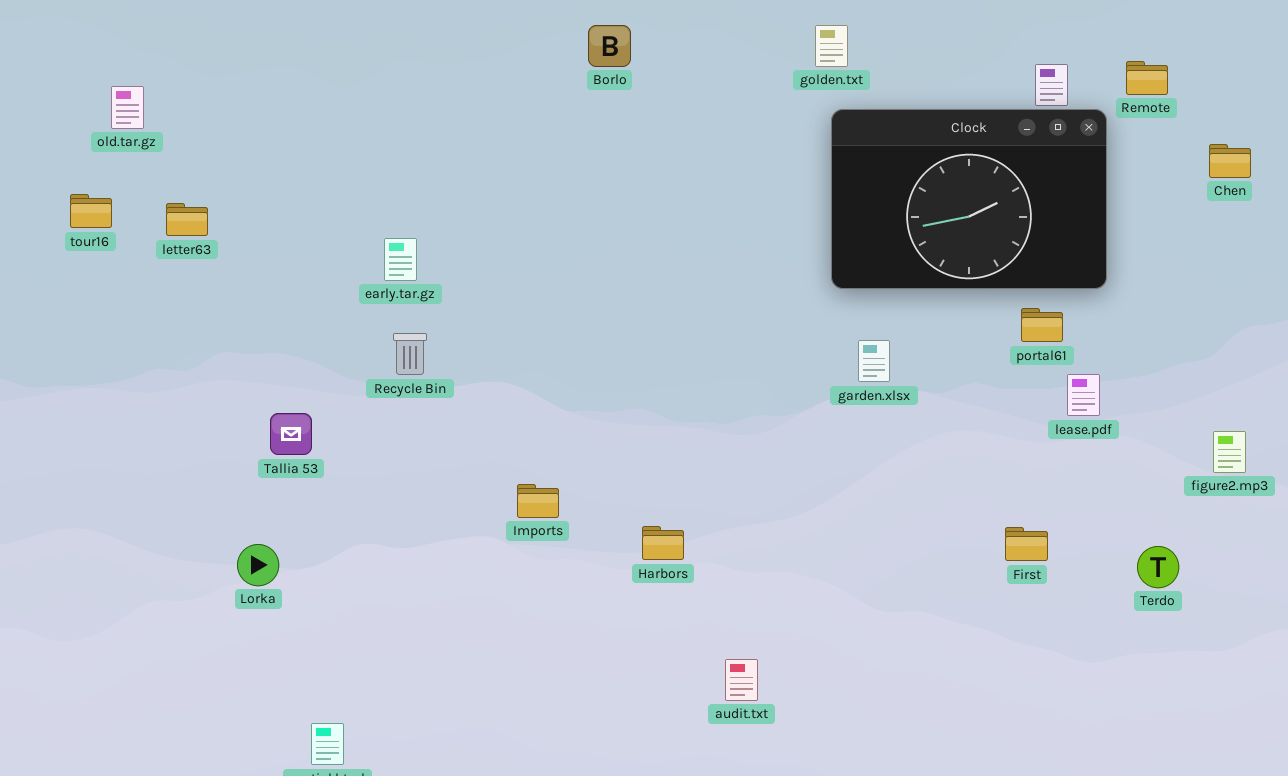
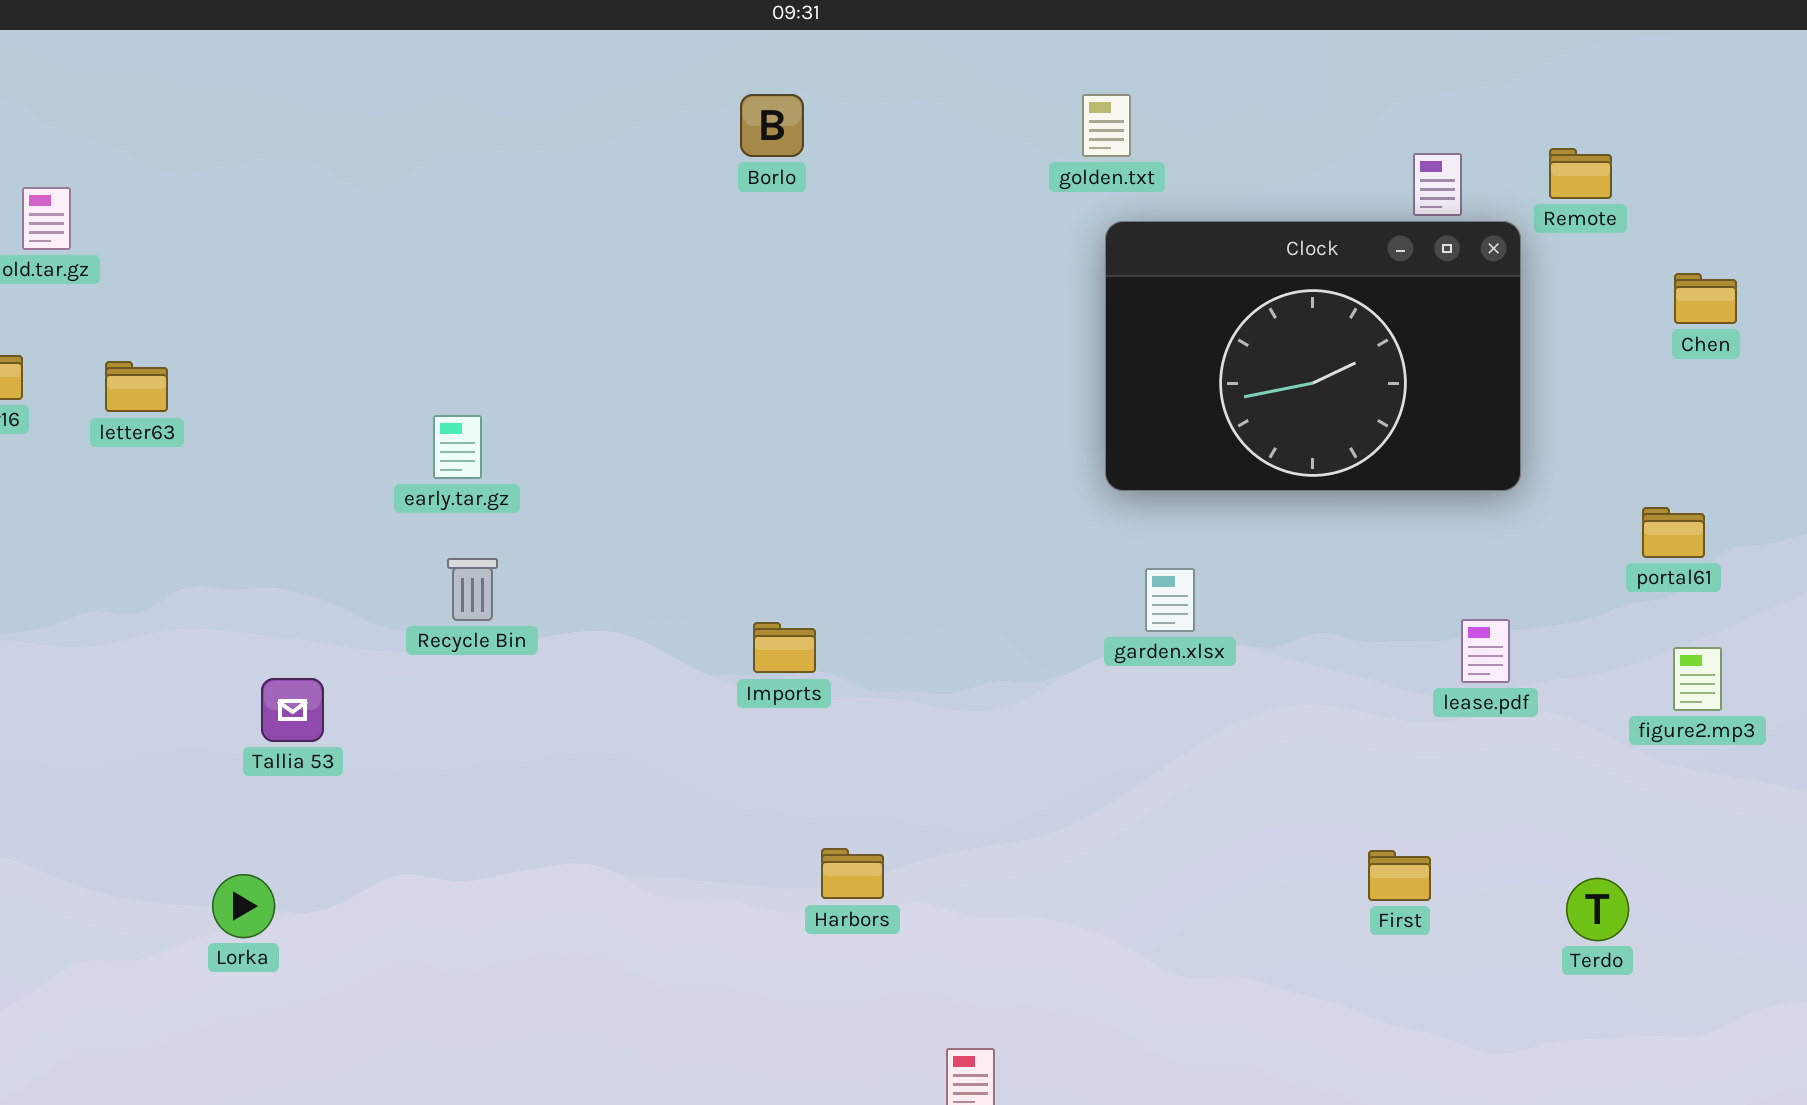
portal61: [1021,308,1063,342] -> [1642,507,1705,558], moved
figure2.mp3: [1213,431,1246,473] -> [1673,647,1722,711], moved
Imports: [517,484,559,518] -> [753,622,816,673], moved

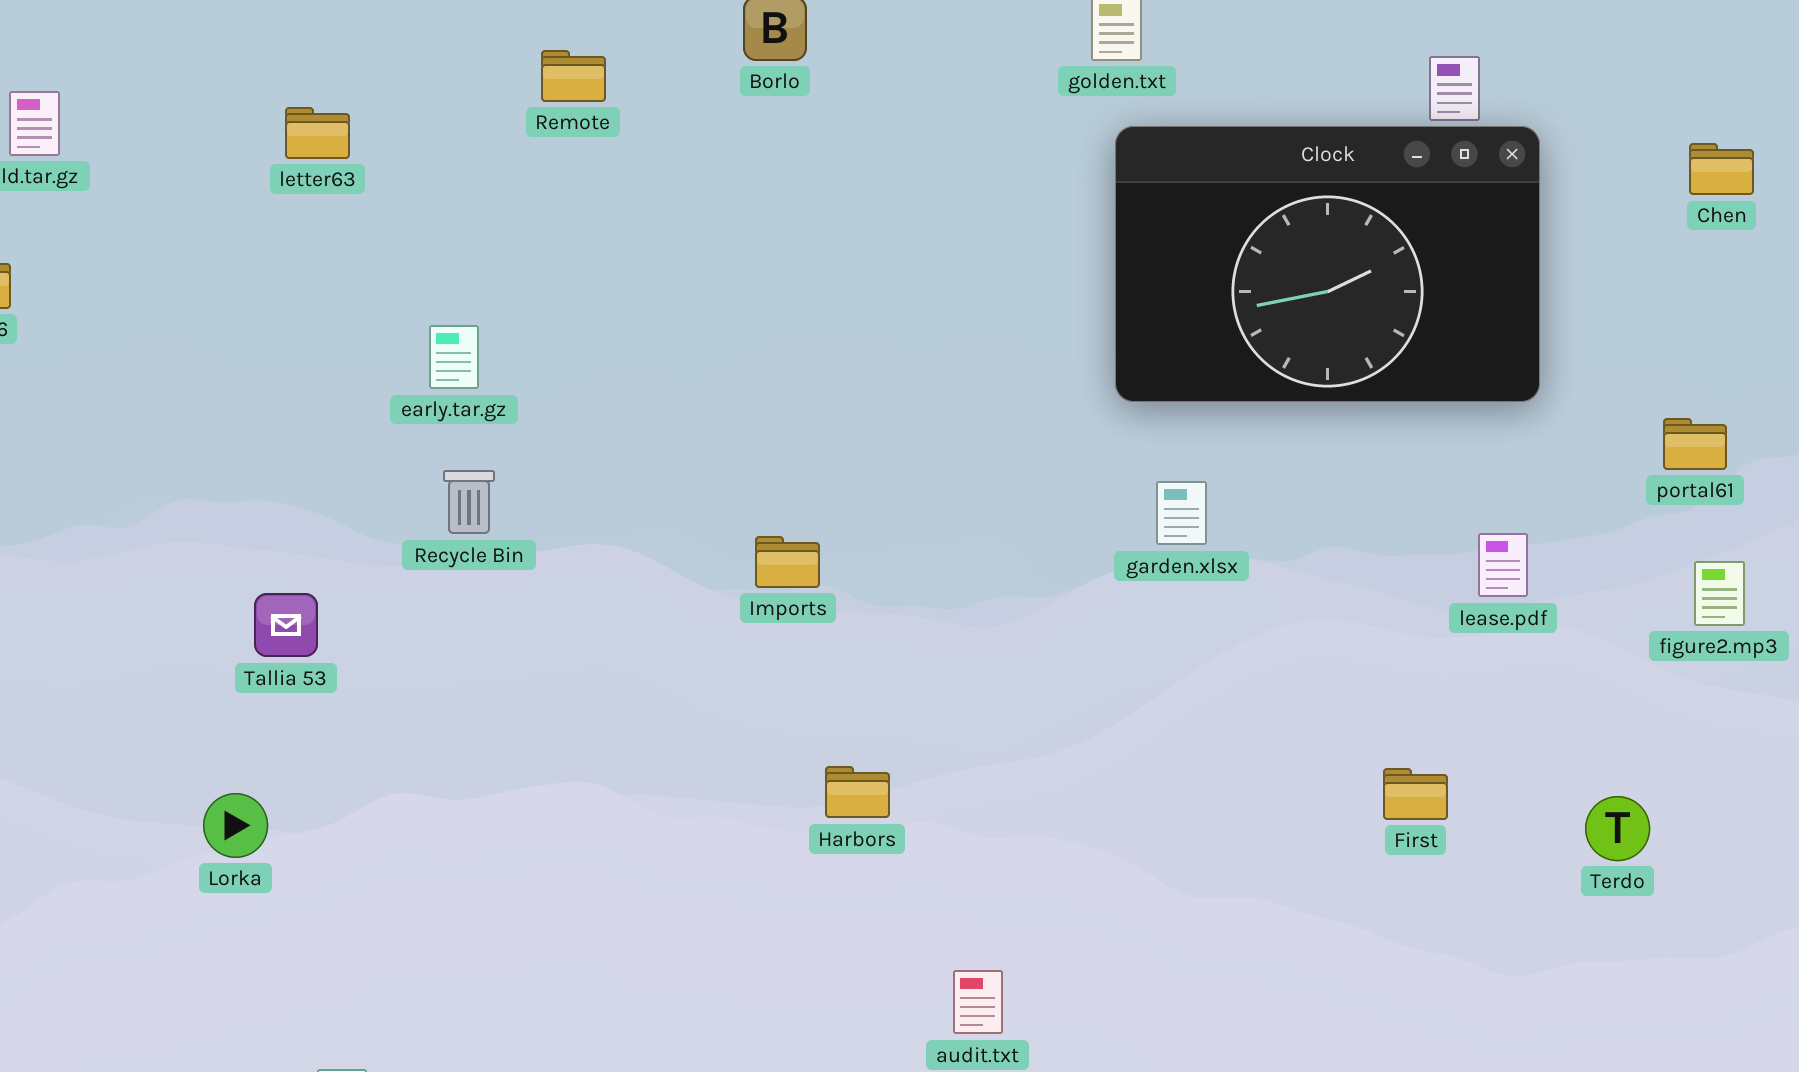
Remote: [1549,148,1612,199] -> [541,50,606,102], moved
Chen: [1674,273,1737,324] -> [1689,143,1754,195], moved
letter63: [105,361,168,412] -> [285,107,350,159], moved

